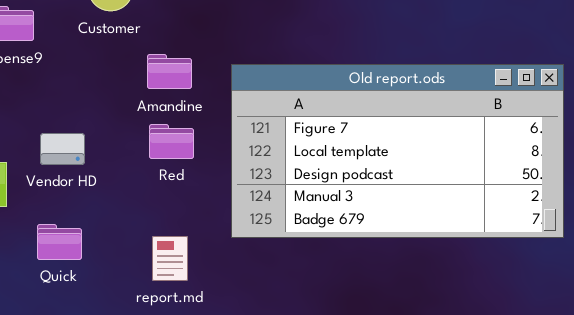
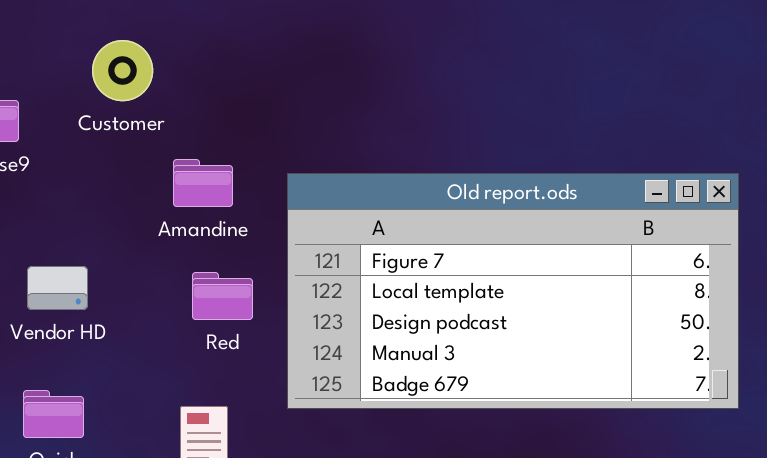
Red: [149,124,194,159] -> [192,272,253,320], moved

